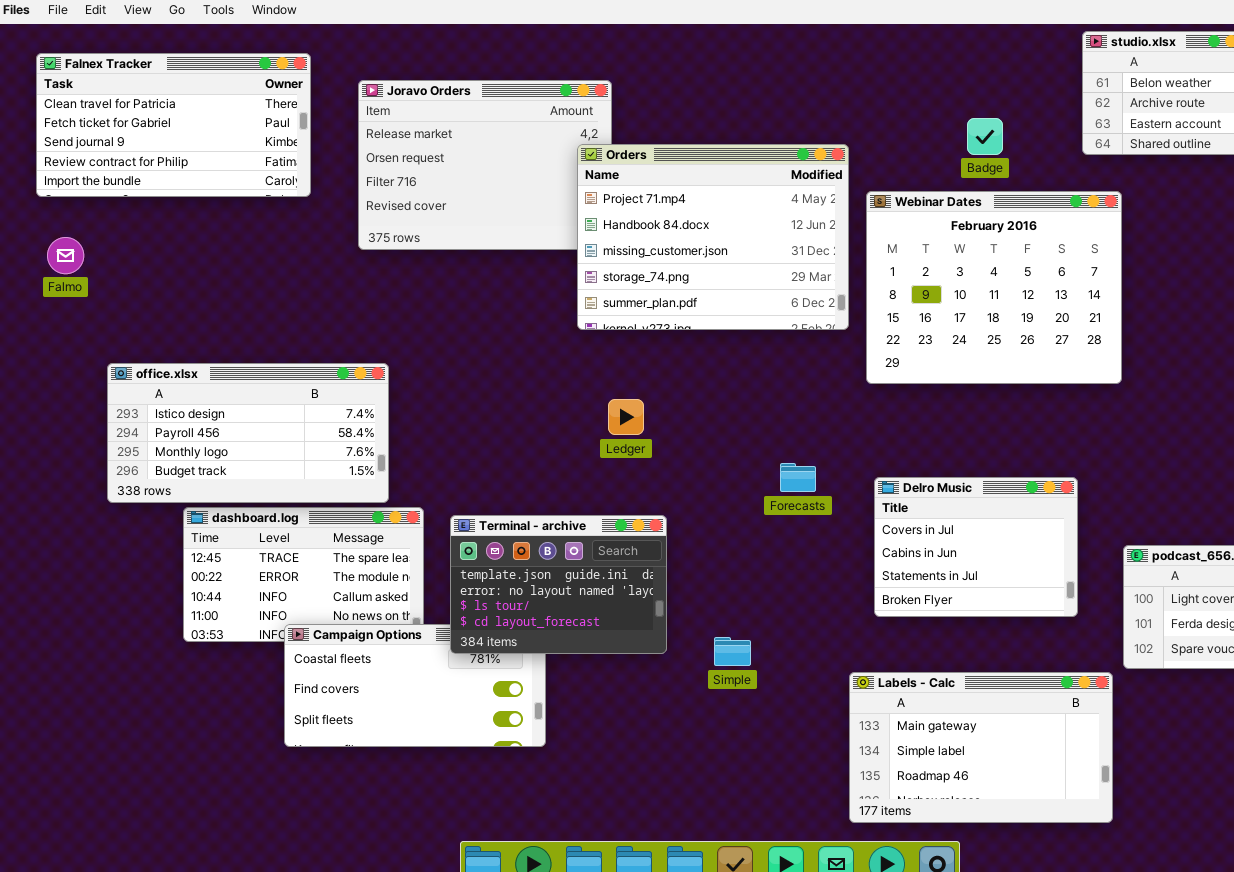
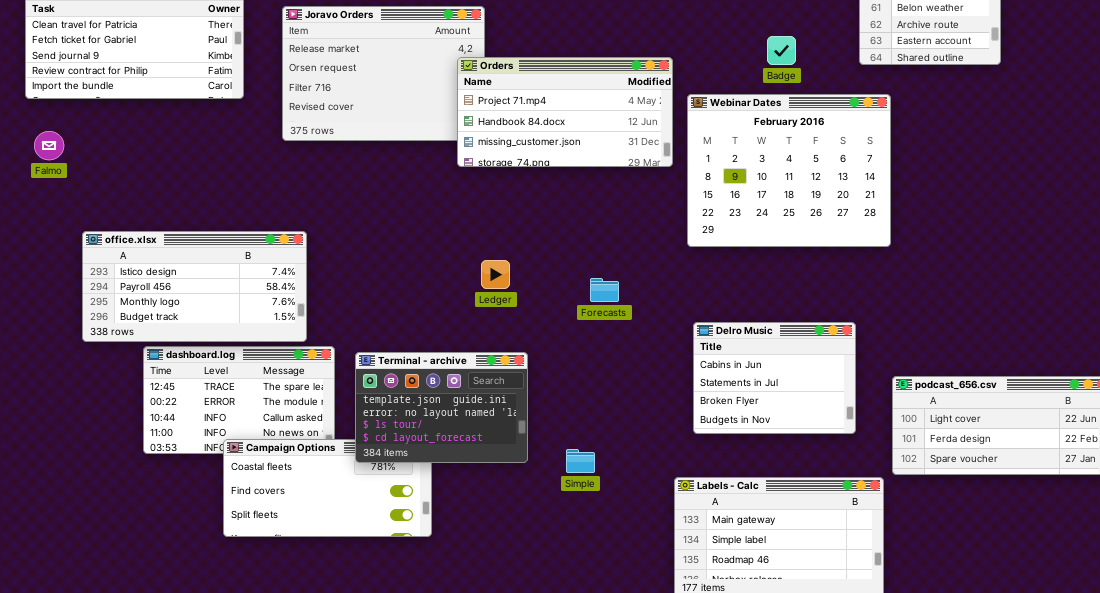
Orders: [577,144,849,330] -> [457,57,673,167], resized
Forecasts: [780,463,816,492] -> [590,278,619,302], moved
Delro Music: [874,477,1078,617] -> [693,322,856,434], scrolled down 1 row

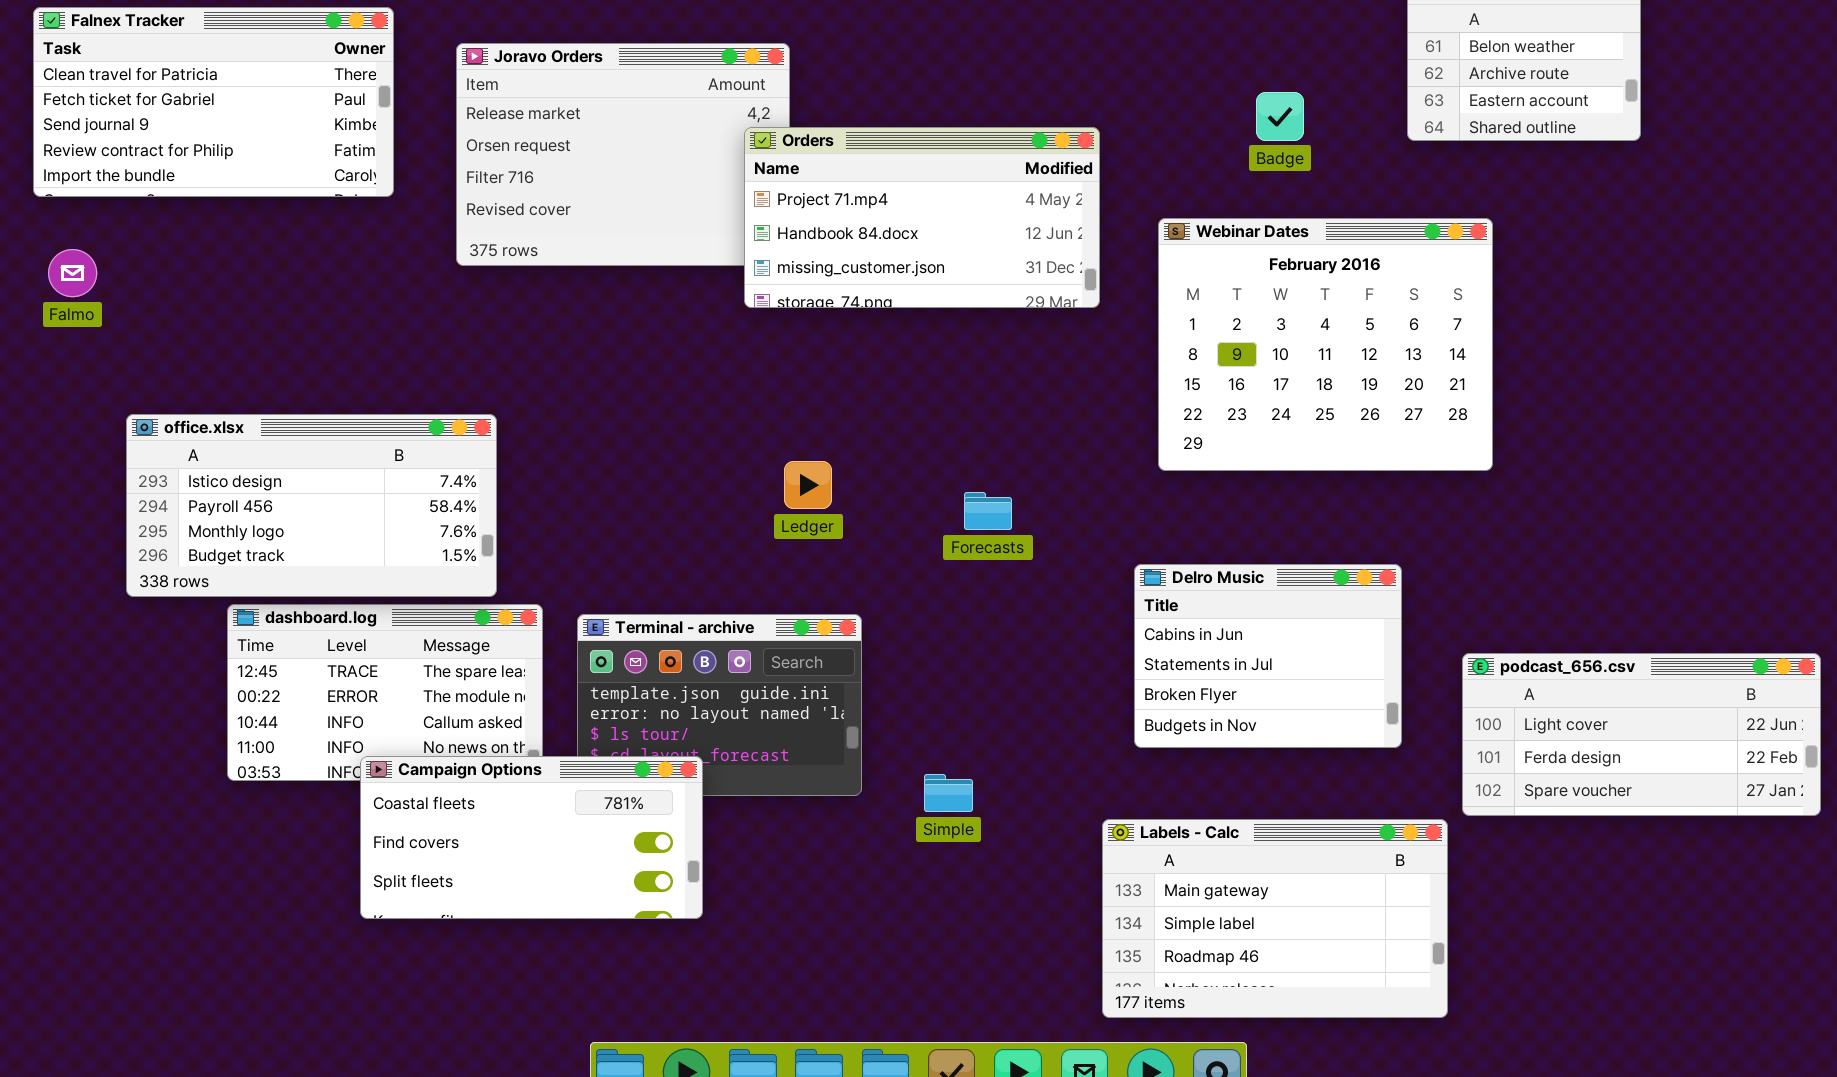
Webinar Dates: [687,94,891,247] -> [1158,218,1493,471], moved
Campaign Options: [223,439,432,537] -> [360,756,703,919], raised

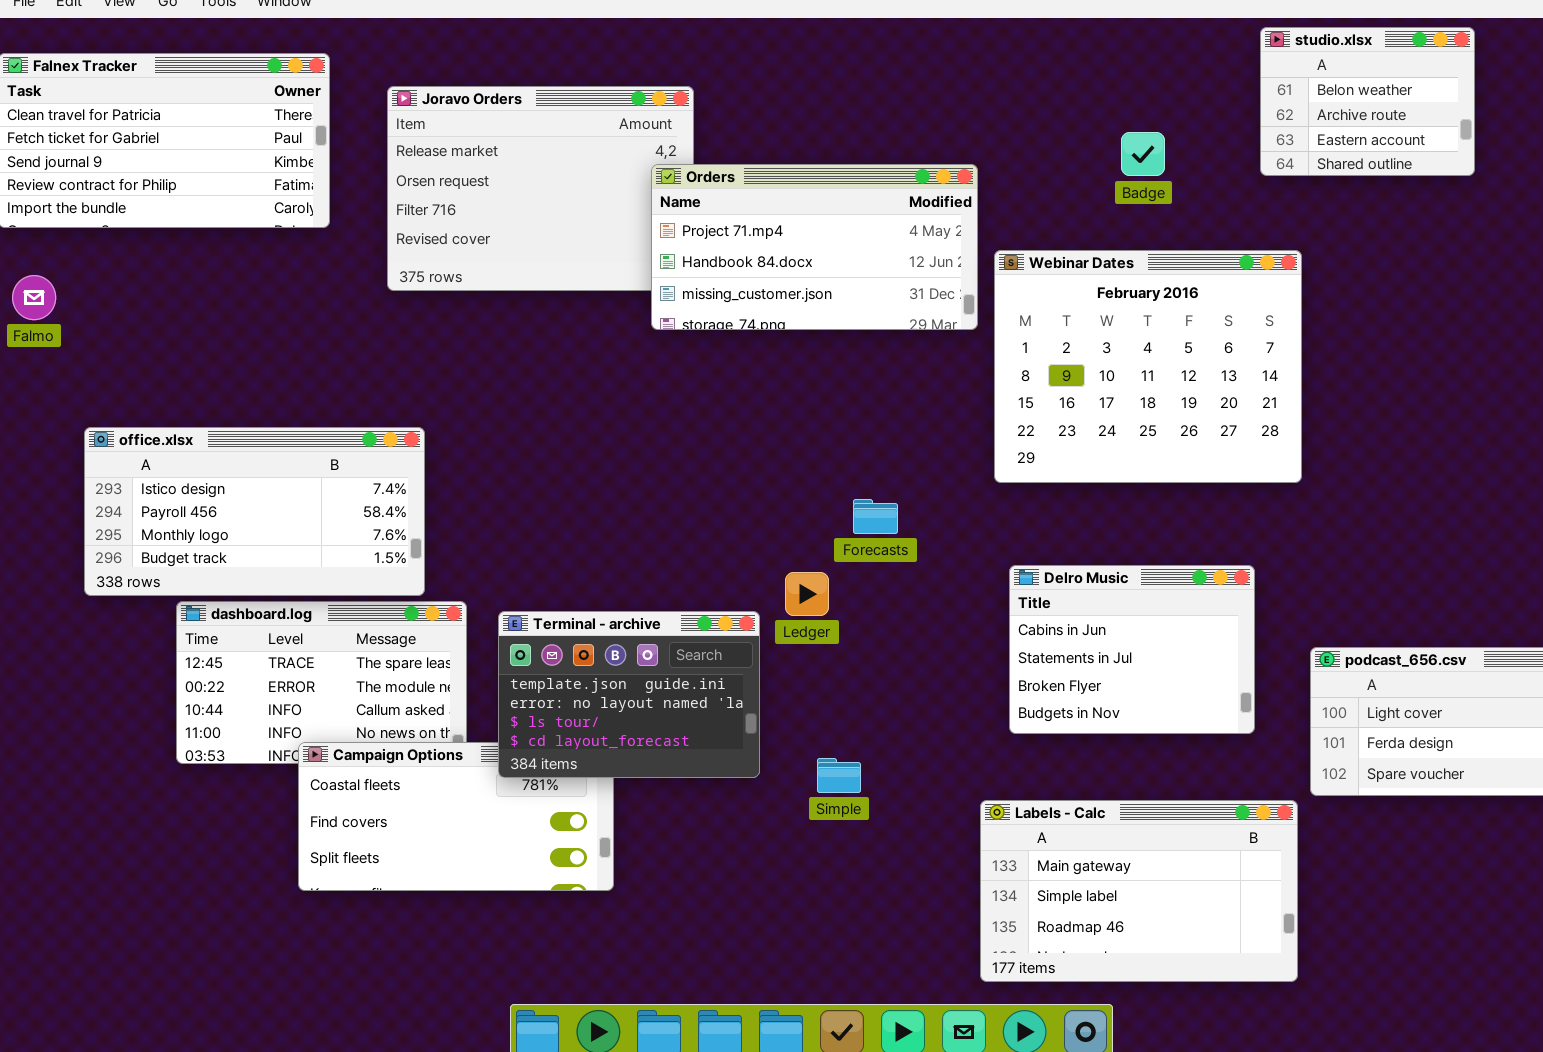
Webinar Dates: [1158,218,1493,471] -> [994,250,1302,483], moved
Ledger: [784,461,832,509] -> [785,572,829,616], moved
Terminal - archive: [577,614,862,796] -> [498,611,760,778], raised

